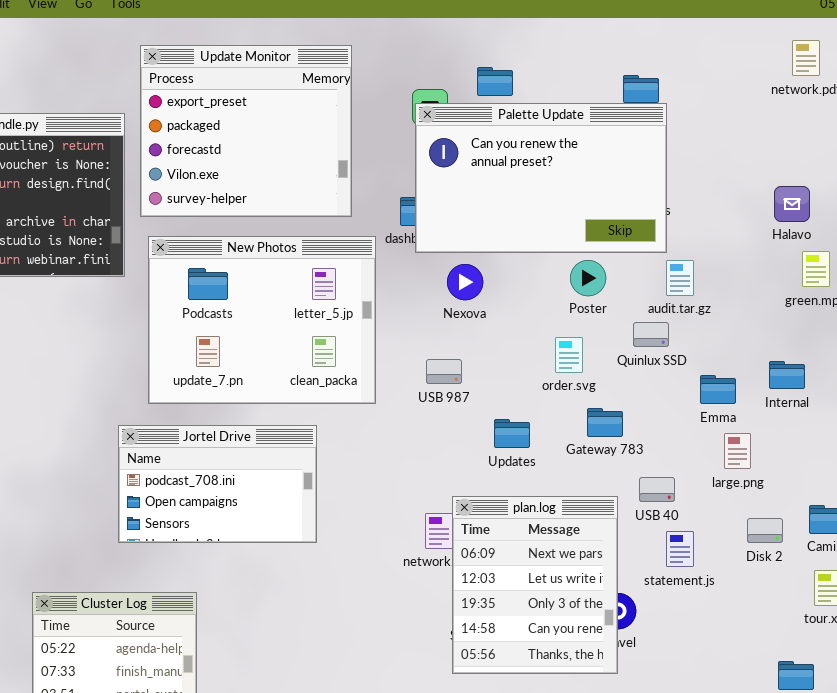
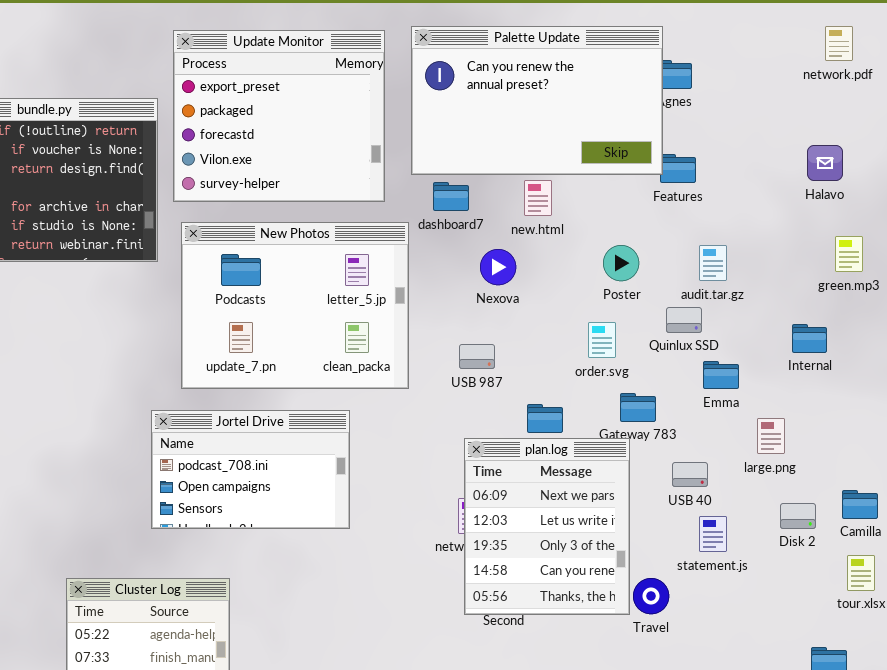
Palette Update: [415,103,667,253] -> [411,26,663,175], moved
Halavo: [774,186,810,222] -> [807,145,843,181], moved
Internal: [769,361,805,389] -> [792,324,827,353], moved
Emma: [700,375,736,404] -> [703,361,739,389], moved
plan.log: [452,496,618,674] -> [464,438,630,615], moved

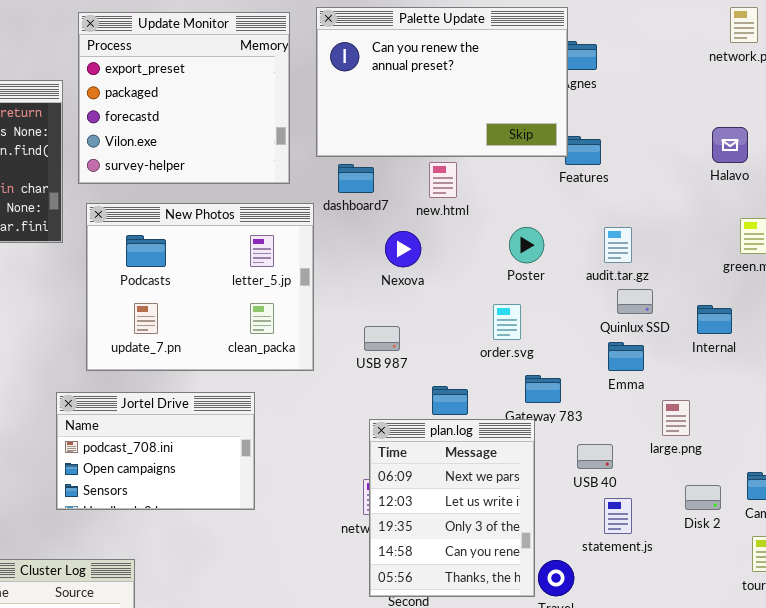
Quinlux SSD: [666,307,702,333] -> [617,289,653,314], moved

